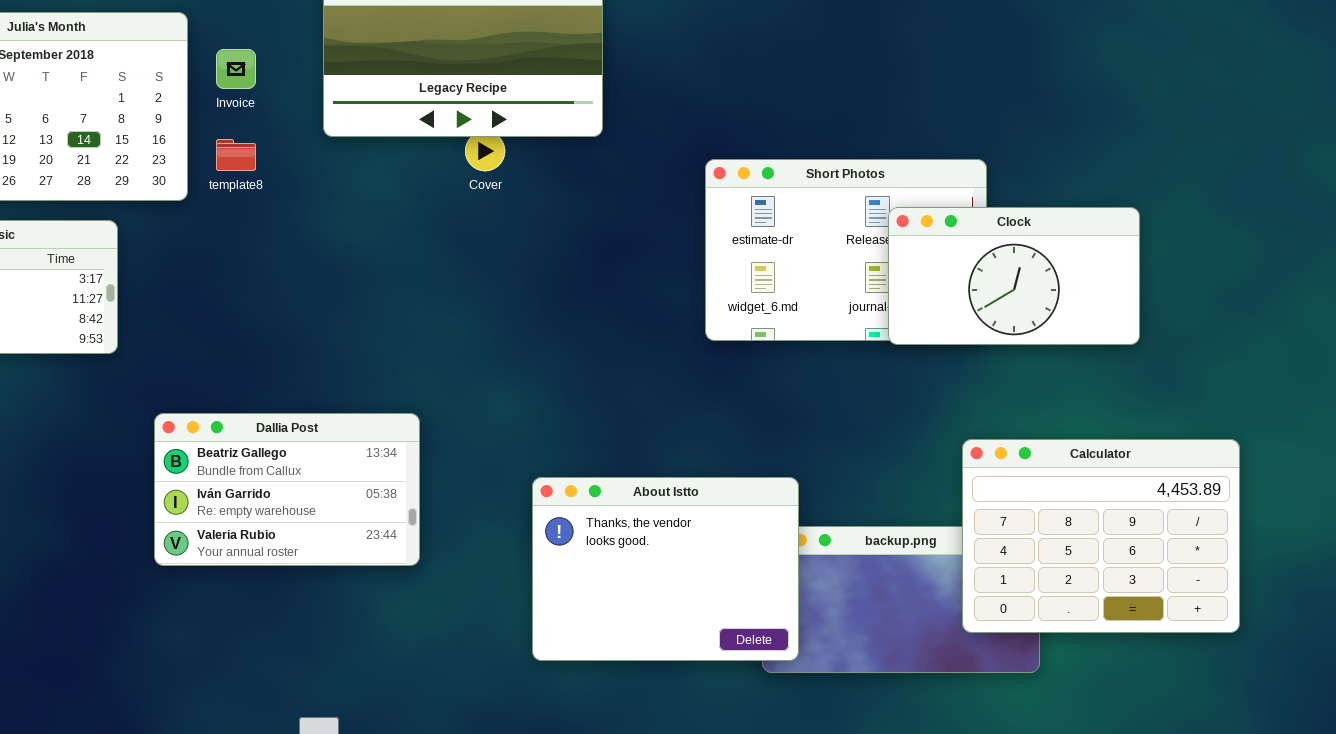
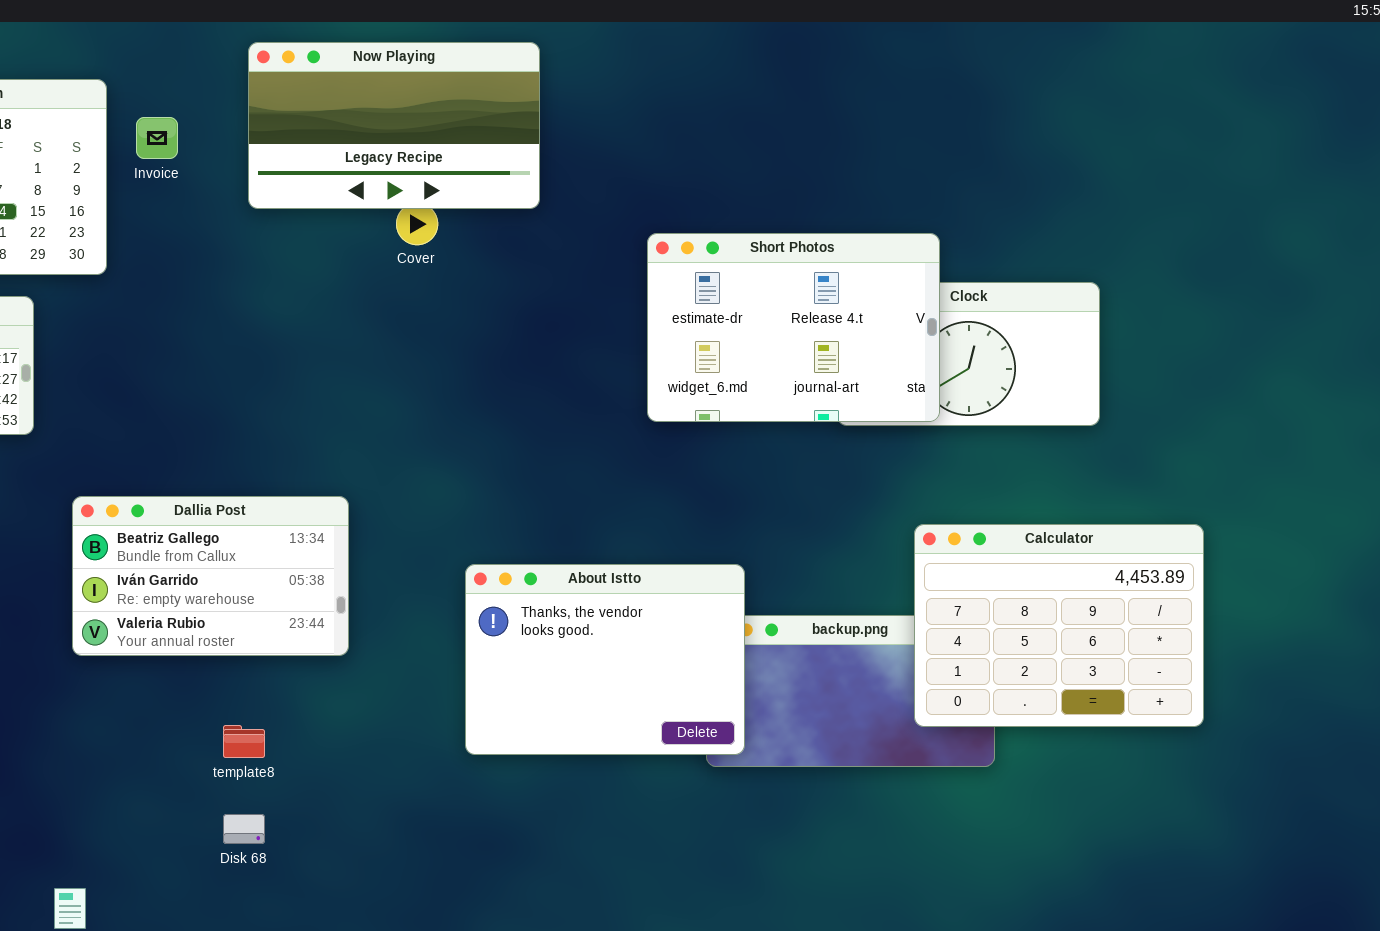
template8: [216,139,256,171] -> [223,725,265,758], moved
Short Photos: [705,159,987,341] -> [647,233,940,422], raised

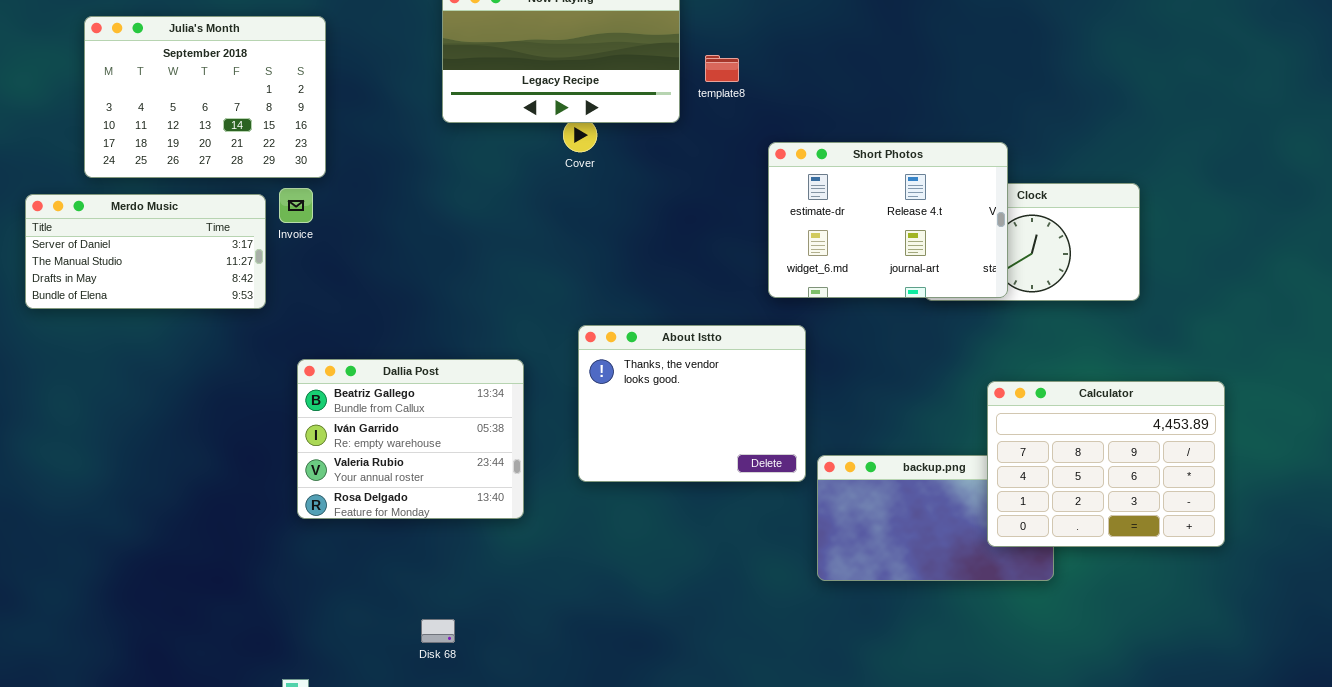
Invoice: [136,117,178,159] -> [279,188,313,223], moved
Dallia Post: [72,496,349,656] -> [297,359,524,519], resized
About Istto: [465,564,745,755] -> [578,325,806,482], moved
template8: [223,725,265,758] -> [705,55,739,82], moved

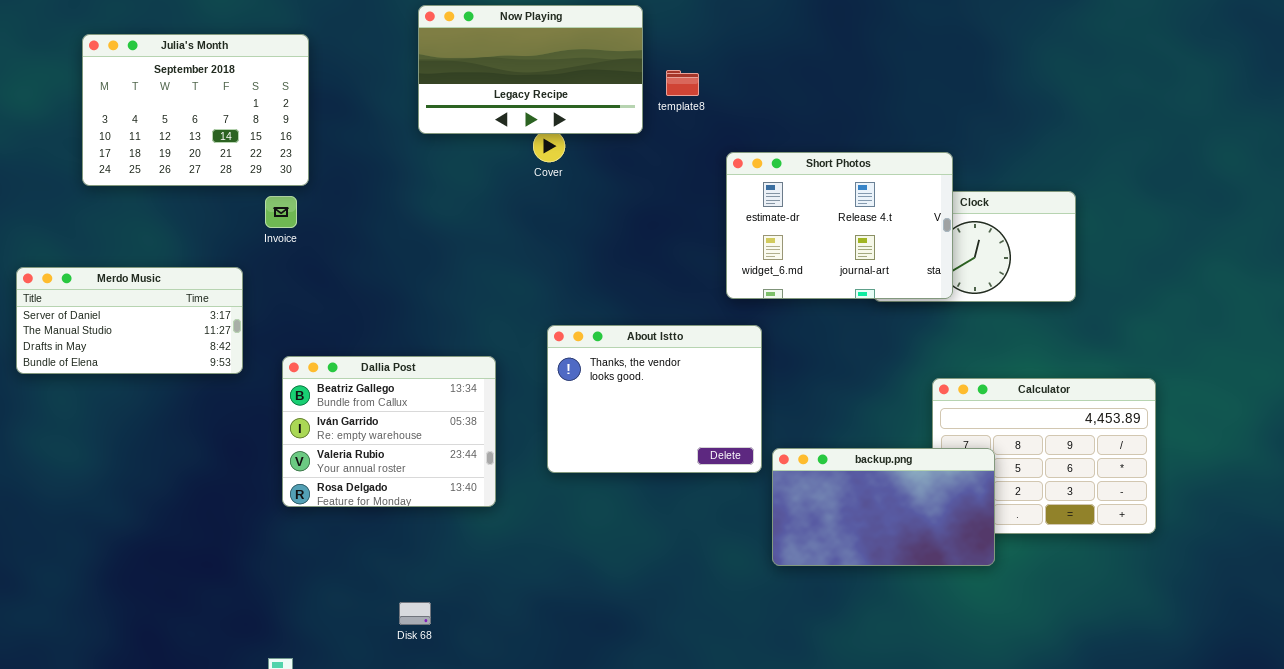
Merdo Music: [25,194,266,309] -> [16,267,243,374], moved
backup.png: [817,455,1054,581] -> [772,448,995,566], raised

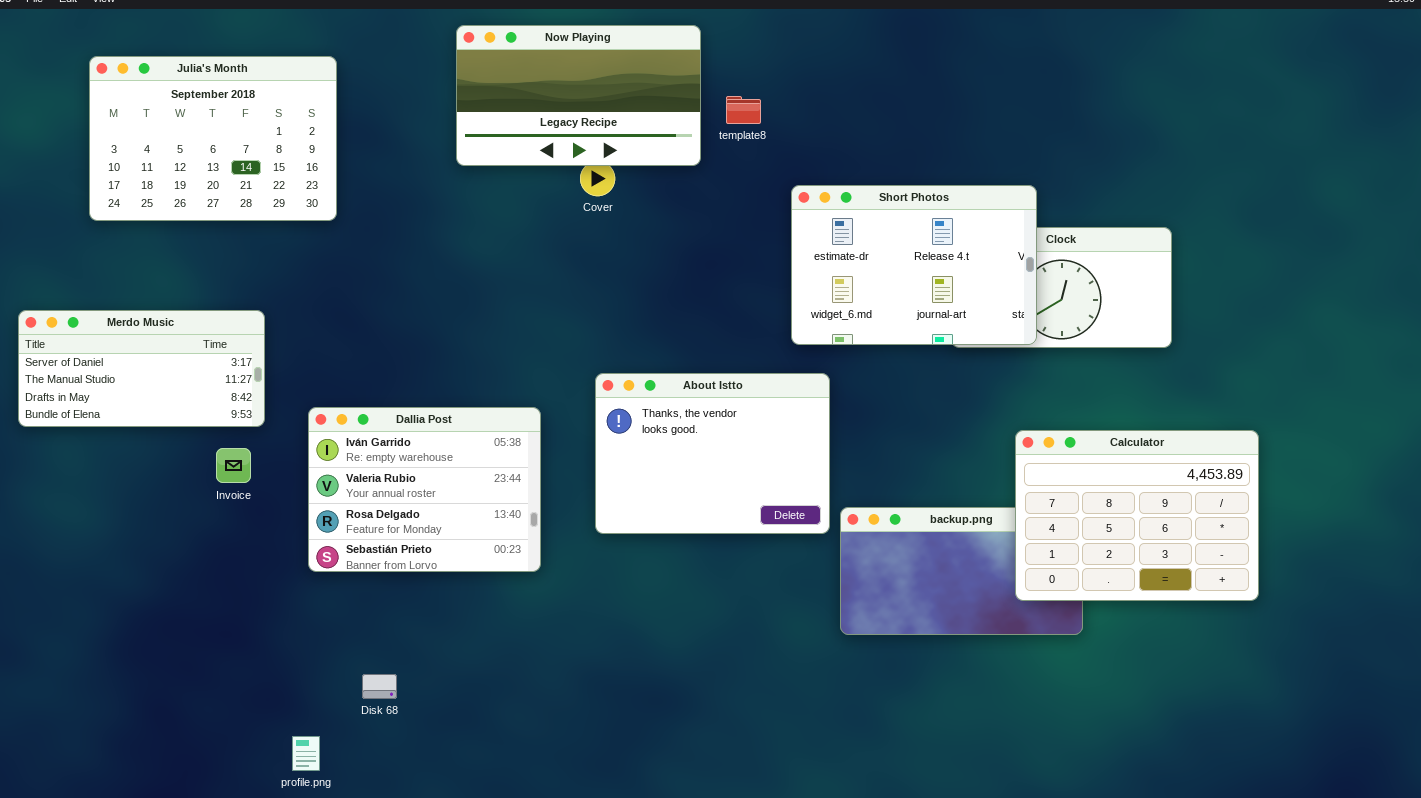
Invoice: [265,196,297,228] -> [216,448,251,483], moved
Dallia Post: [282,356,496,507] -> [308,407,541,572], scrolled down 1 row
Calculator: [932,378,1156,534] -> [1015,430,1259,601], raised
Disk 68: [399,602,431,625] -> [362,674,397,699], moved

